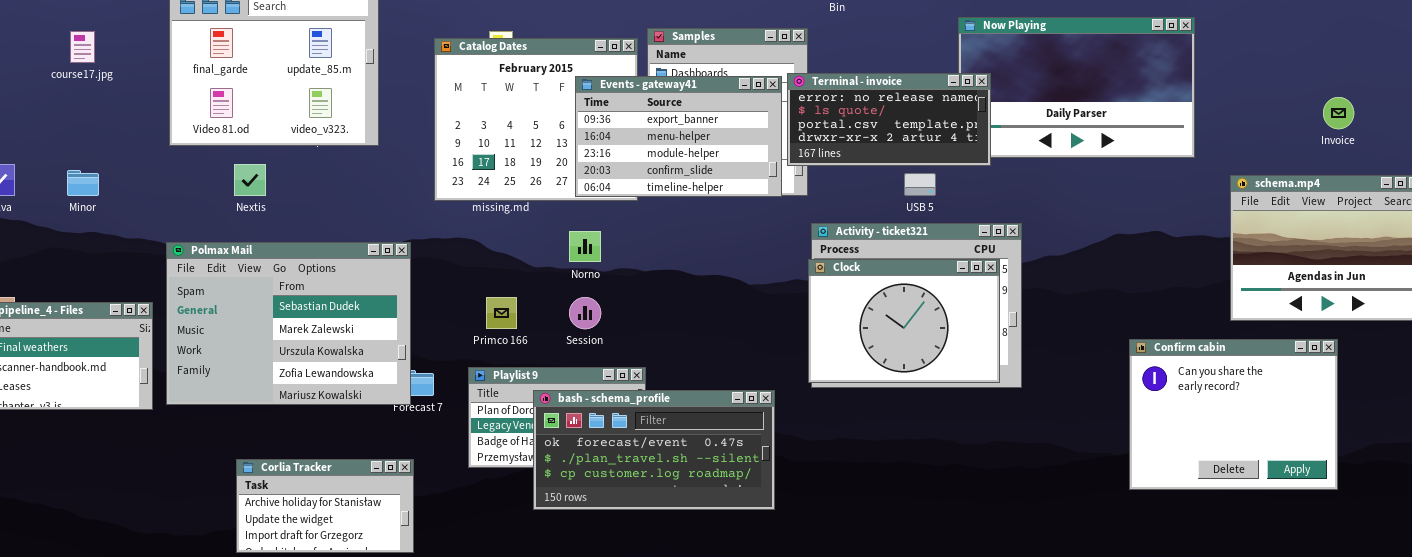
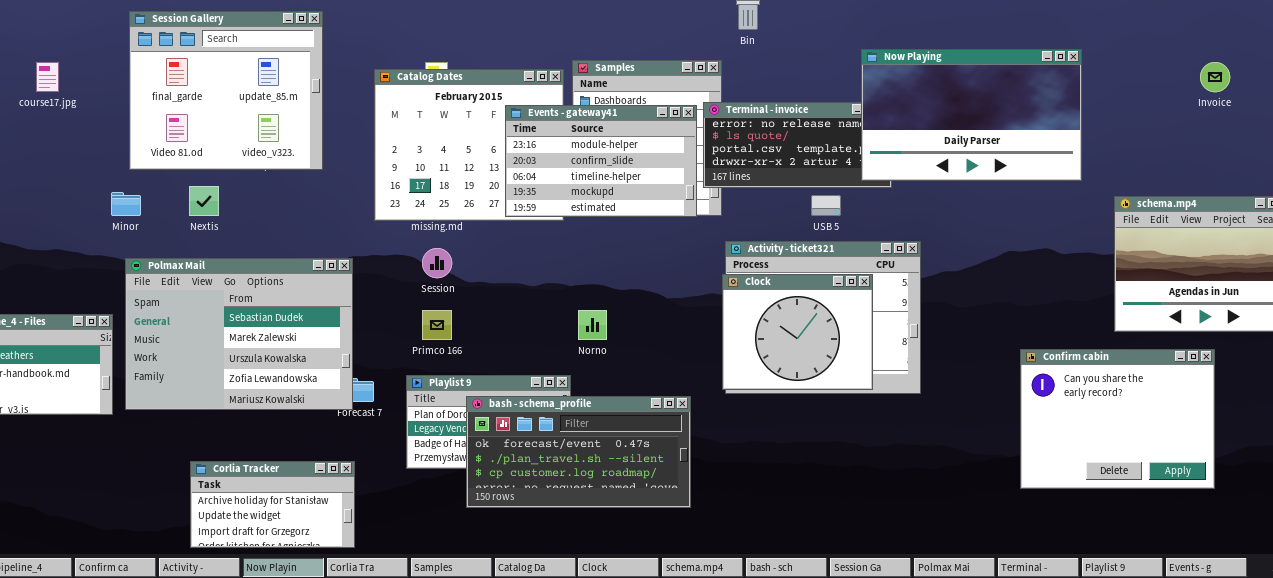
Now Playing: [958,17,1195,158] -> [861,49,1082,181], raised
Events - gateway41: [575,76,782,197] -> [505,105,697,217], scrolled down 2 rows
Invoice: [1323,97,1354,129] -> [1200,62,1230,92], moved
Minor: [67,170,99,196] -> [111,192,141,216], moved
Norno: [569,231,601,262] -> [578,310,607,340], moved
Clock: [808,259,1000,383] -> [722,274,873,390], resized
Session: [569,297,601,329] -> [422,248,452,278], moved

